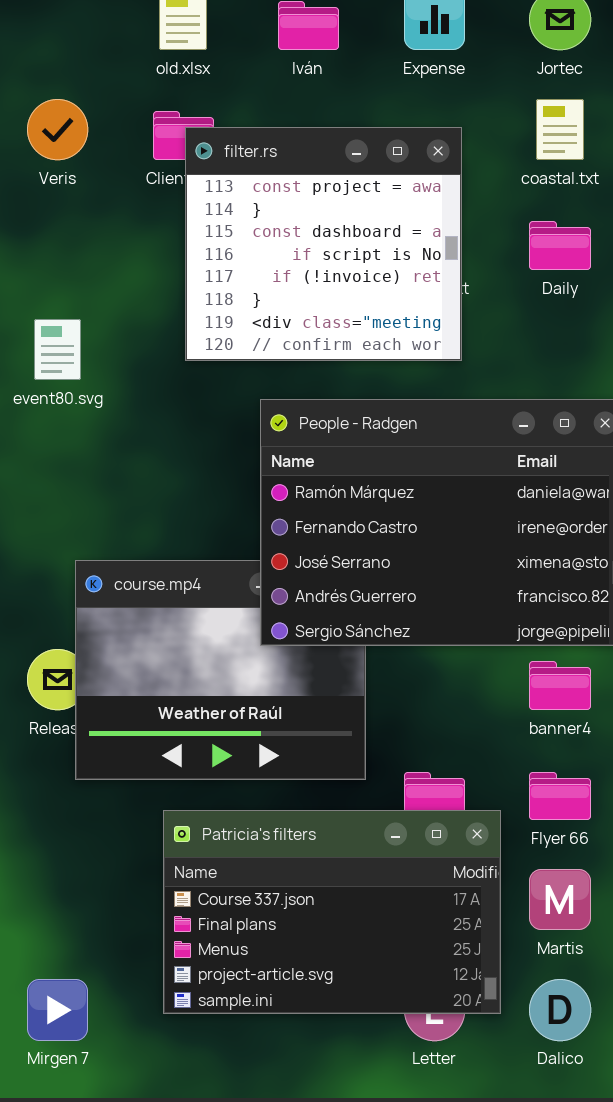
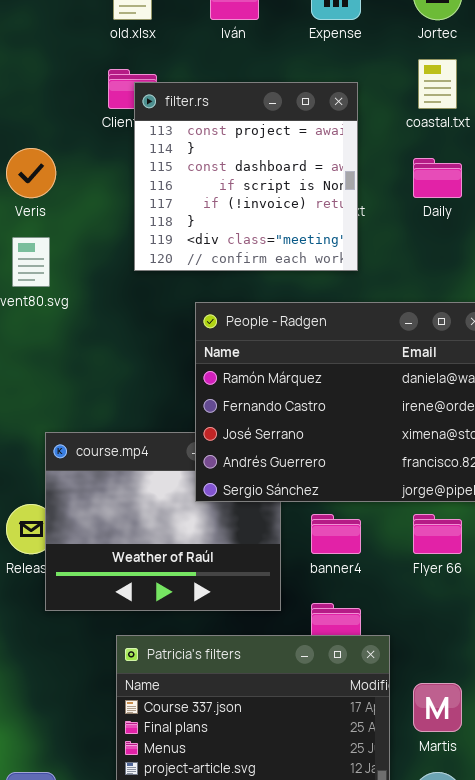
Veris: [27,99,88,160] -> [6,148,56,198], moved
banner4: [529,661,591,710] -> [311,514,361,554], moved
Flyer 66: [529,772,591,820] -> [413,514,462,554], moved

